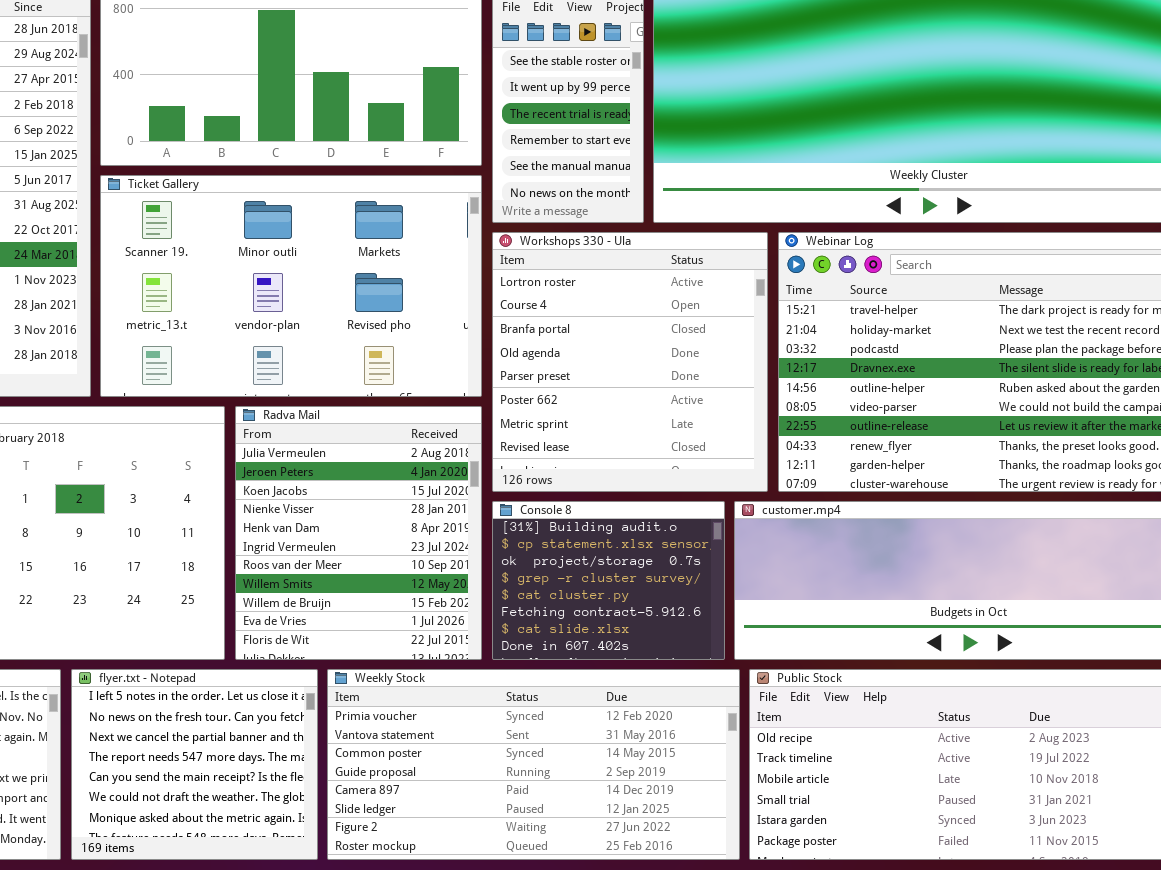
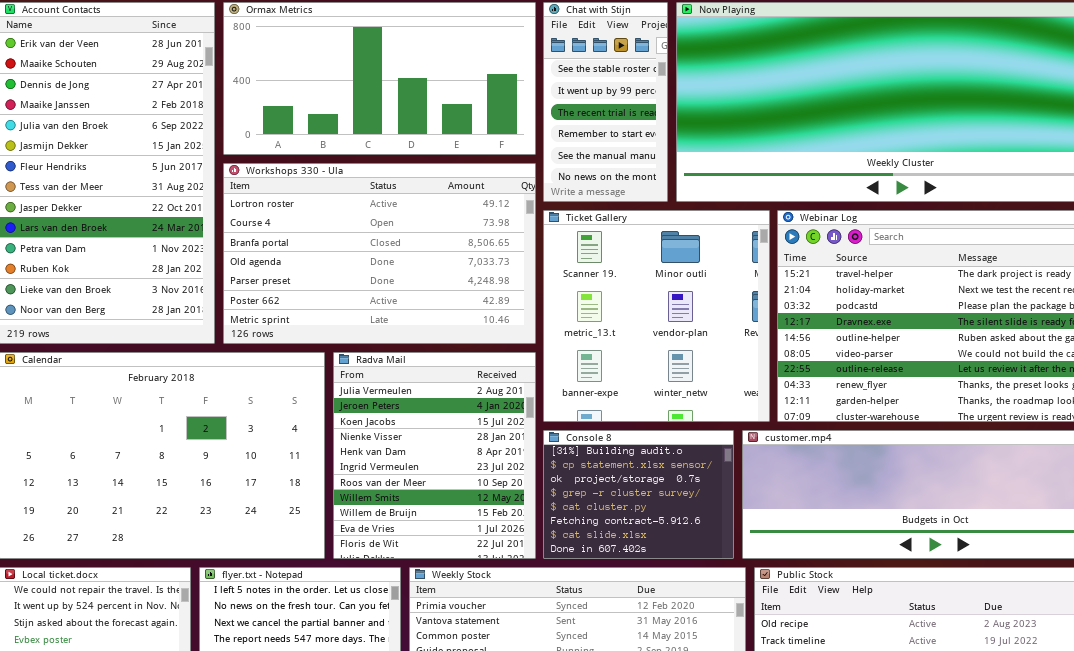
Ticket Gallery: [100,175,482,397] -> [543,210,770,422], moved, resized
Workshops 330 - Ula: [492,232,768,492] -> [223,163,536,344], moved, resized

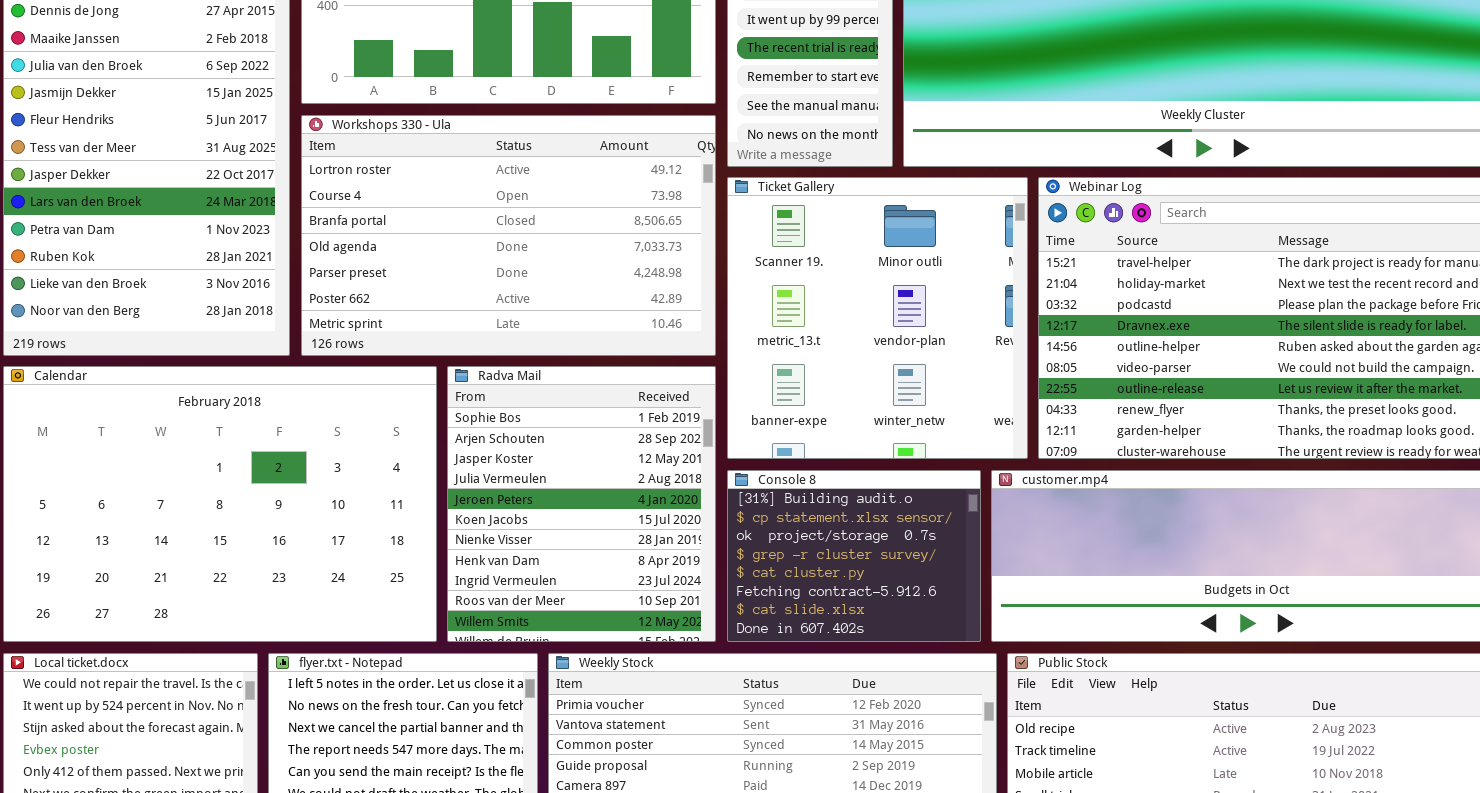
Radva Mail: [333,352,536,559] -> [447,366,716,642], scrolled up 3 rows

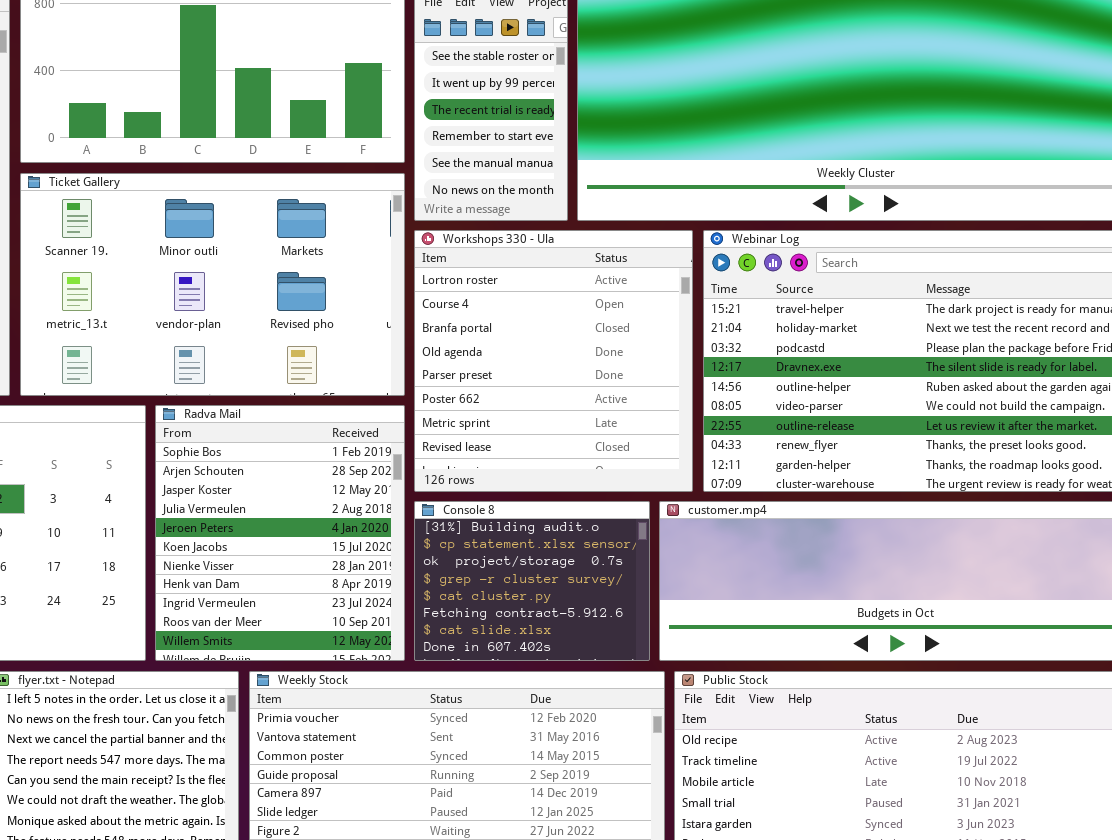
Workshops 330 - Ula: [301,115,716,356] -> [414,230,693,492], moved, resized
Ticket Gallery: [727,177,1028,459] -> [20,173,405,396], moved, resized

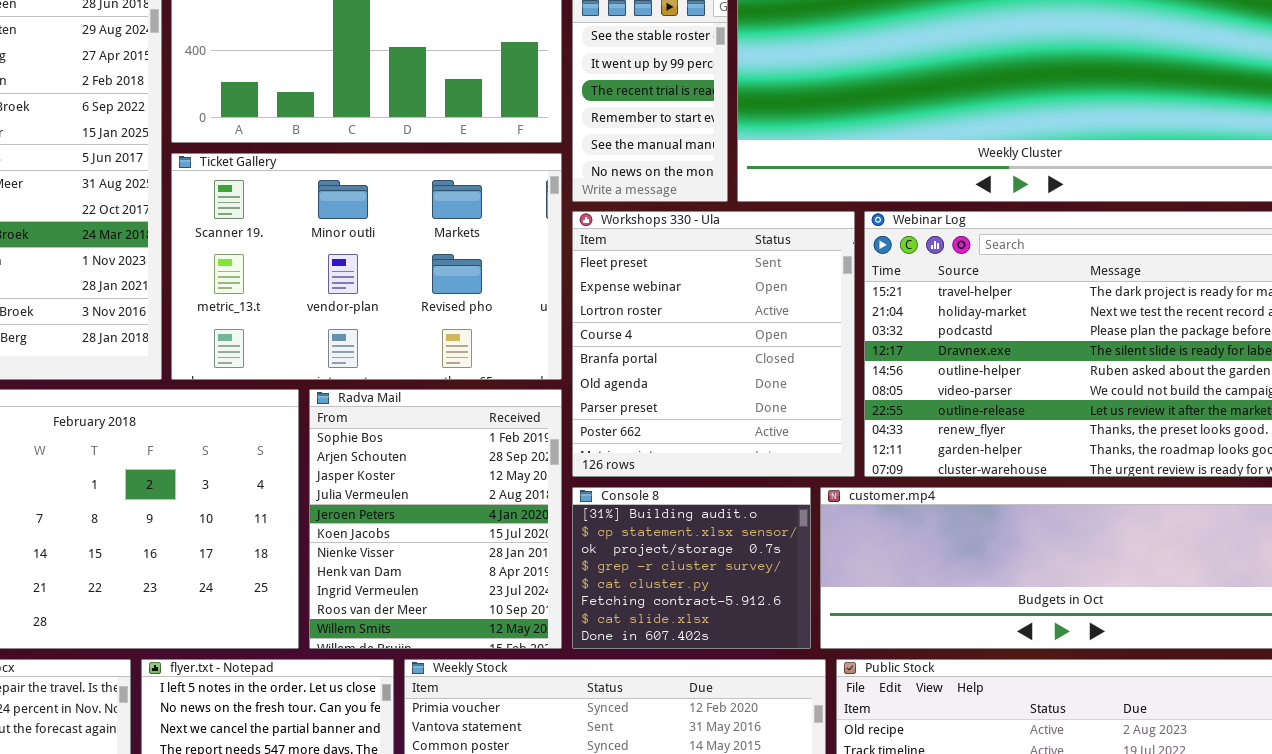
Workshops 330 - Ula: [414,230,693,492] -> [572,211,855,477], scrolled up 2 rows

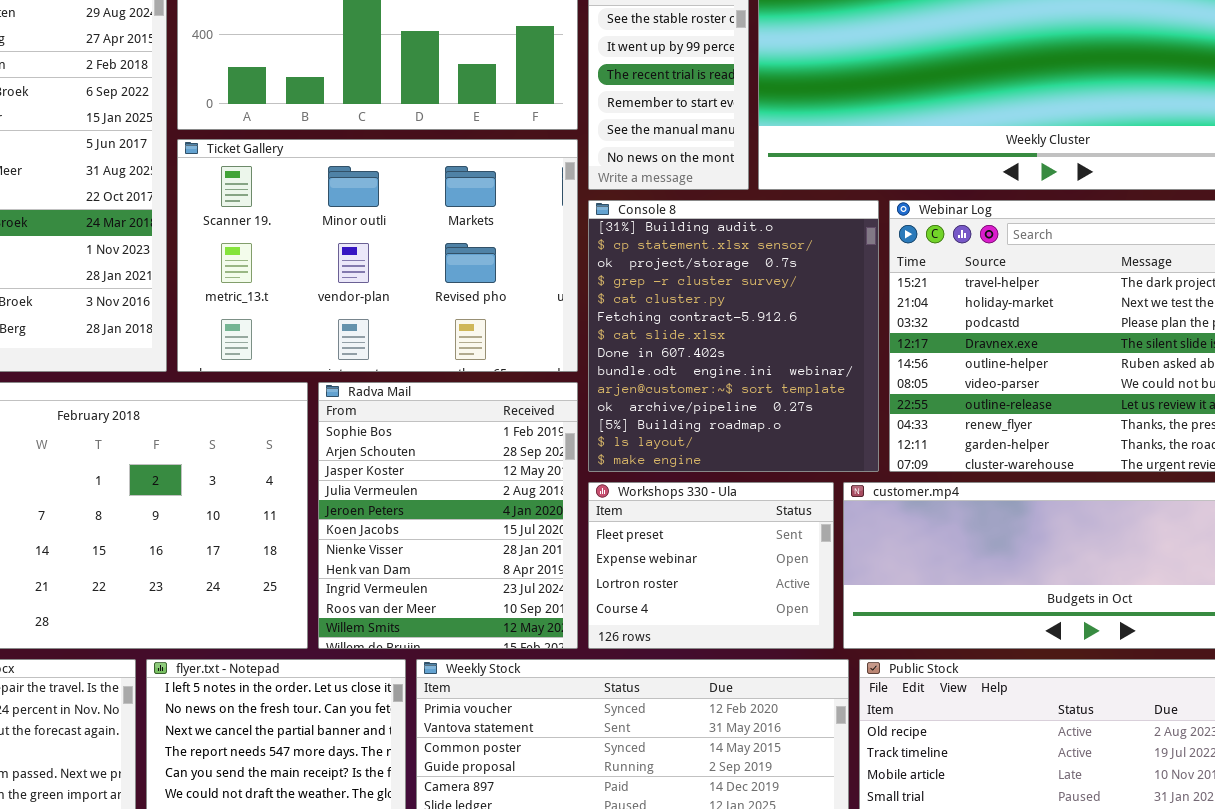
Workshops 330 - Ula: [572,211,855,477] -> [588,482,834,649], moved, resized
Console 8: [572,487,811,649] -> [588,200,879,472], moved, resized

